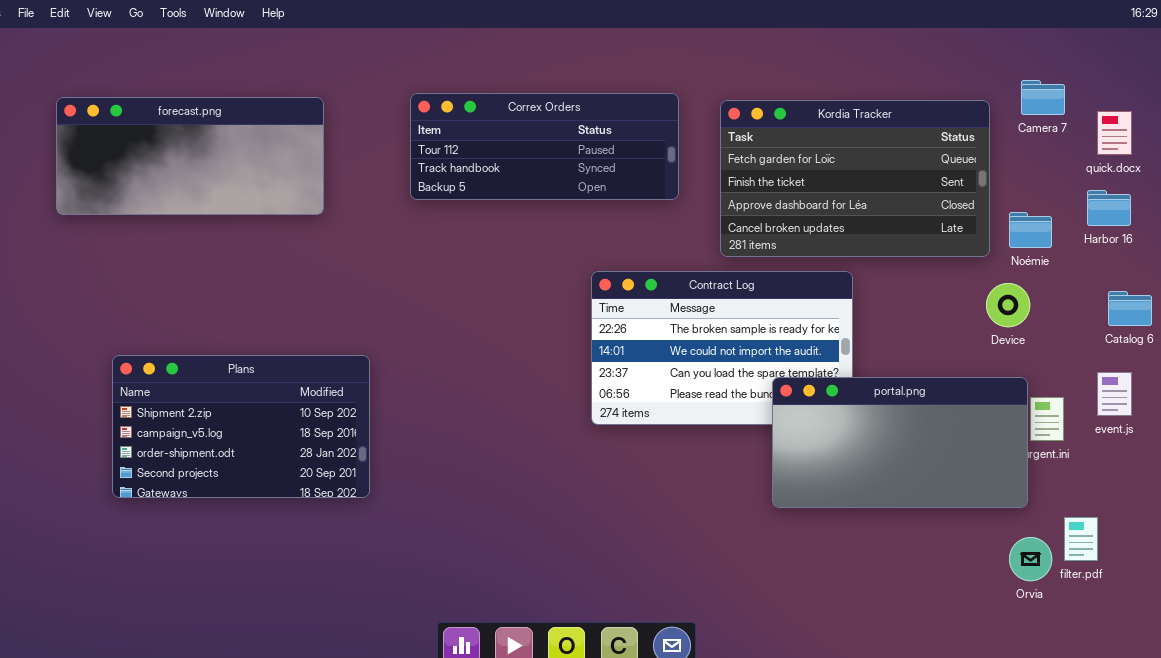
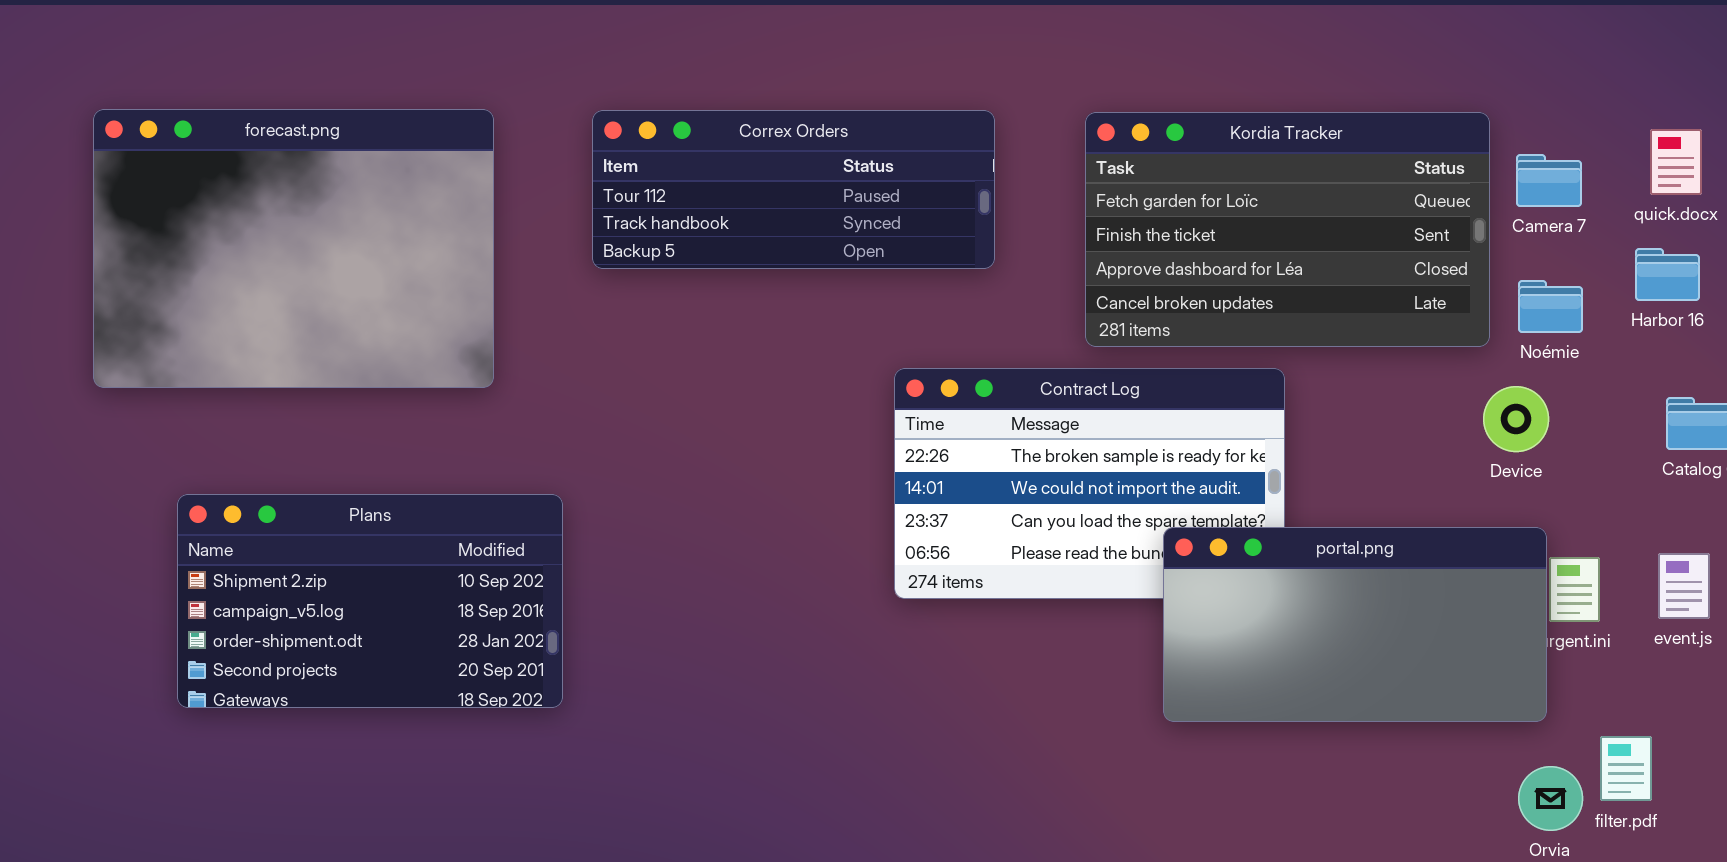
Camera 7: [1021,80,1065,115] -> [1516,154,1582,207], moved
Correx Orders: [410,93,679,200] -> [592,110,995,269], moved
forecast.png: [56,97,324,215] -> [93,109,494,388], resized
event.js: [1097,372,1132,416] -> [1658,553,1710,619], moved

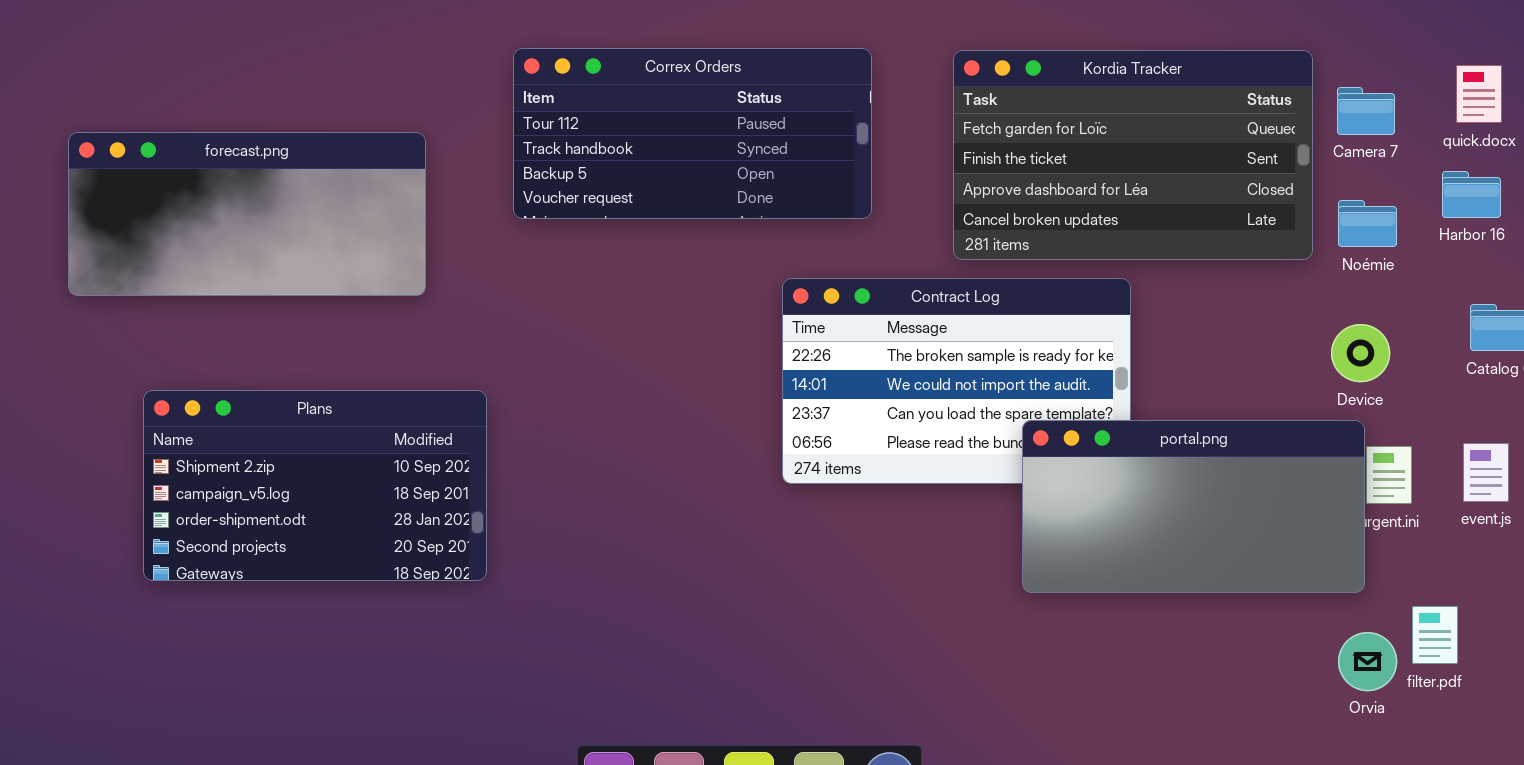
forecast.png: [93,109,494,388] -> [68,132,426,296], resized
Correx Orders: [592,110,995,269] -> [513,48,872,219], resized
Device: [1483,386,1549,452] -> [1331,324,1390,382], moved

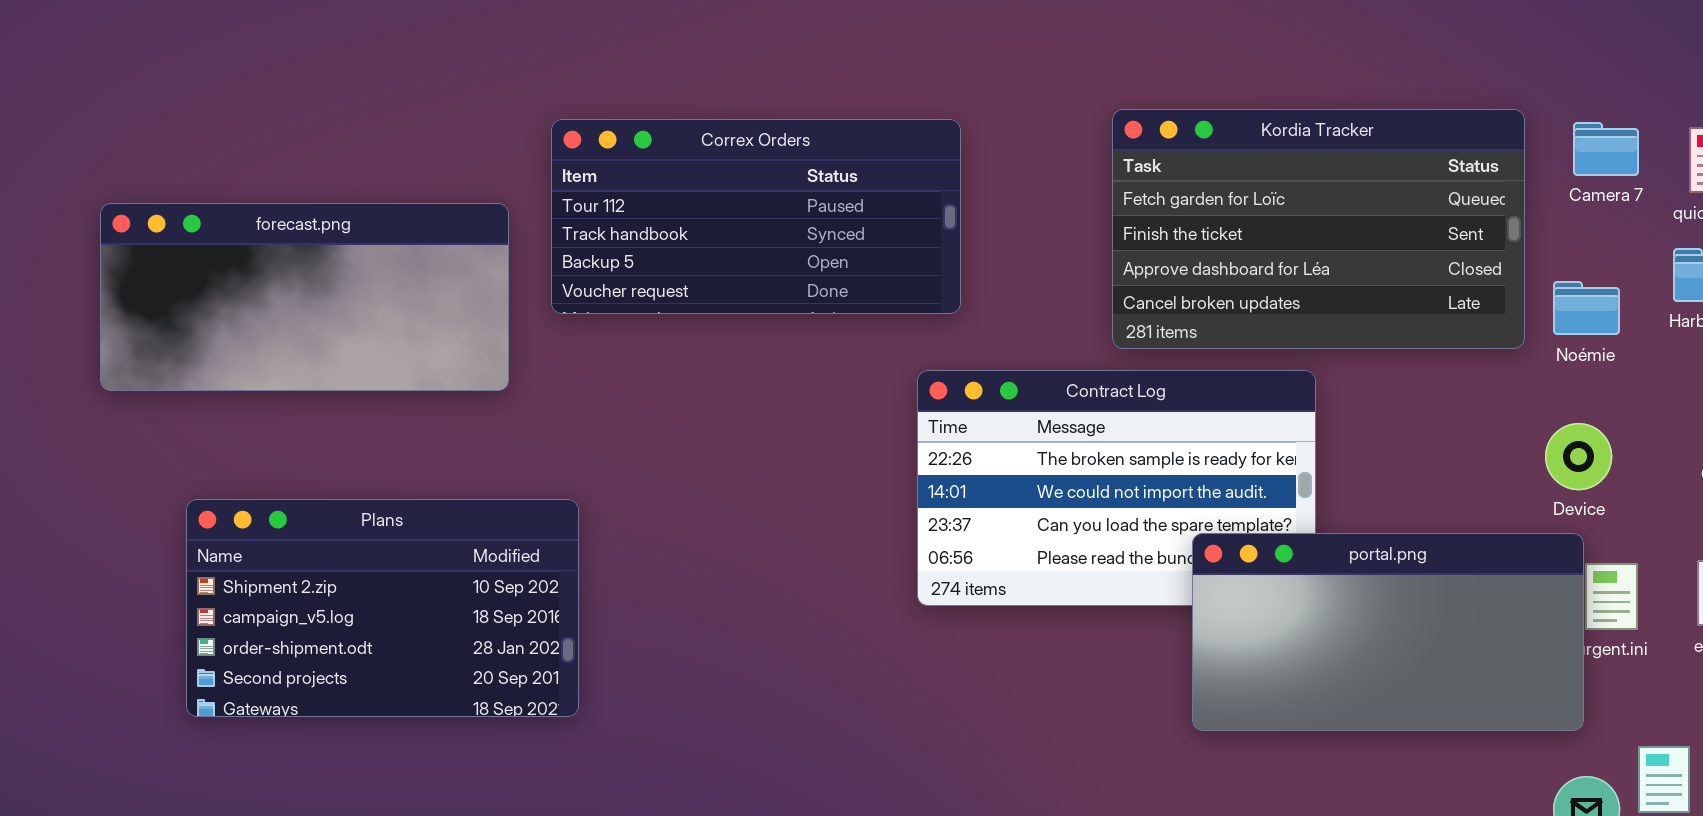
Correx Orders: [513,48,872,219] -> [551,119,961,314], moved
Camera 7: [1337,87,1395,135] -> [1573,122,1639,176], moved

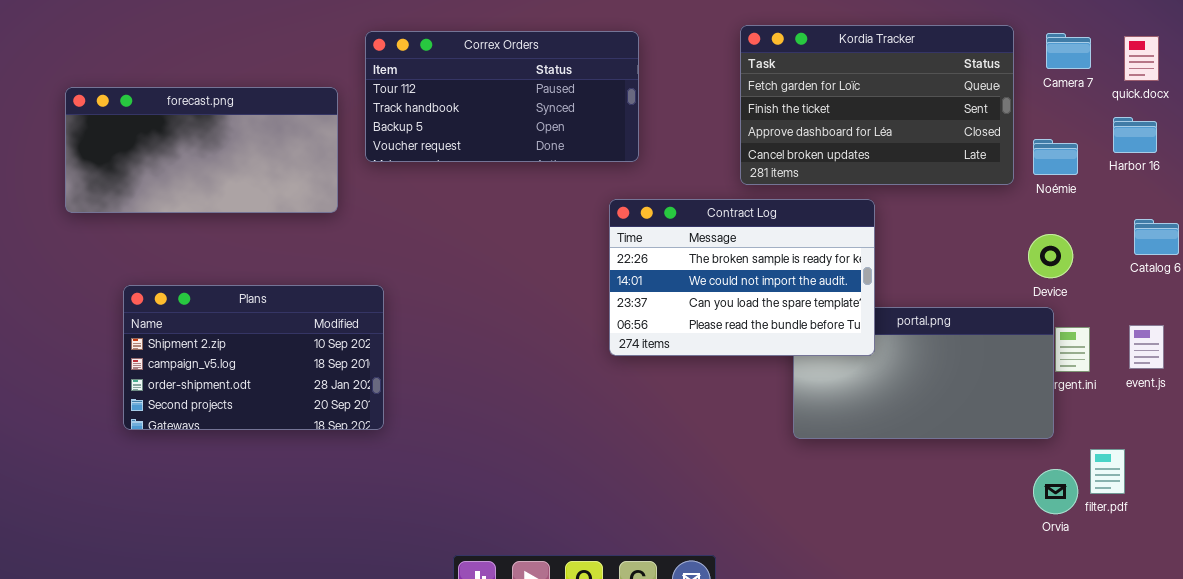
Contract Log: [917,370,1316,606] -> [609,199,875,356], raised

